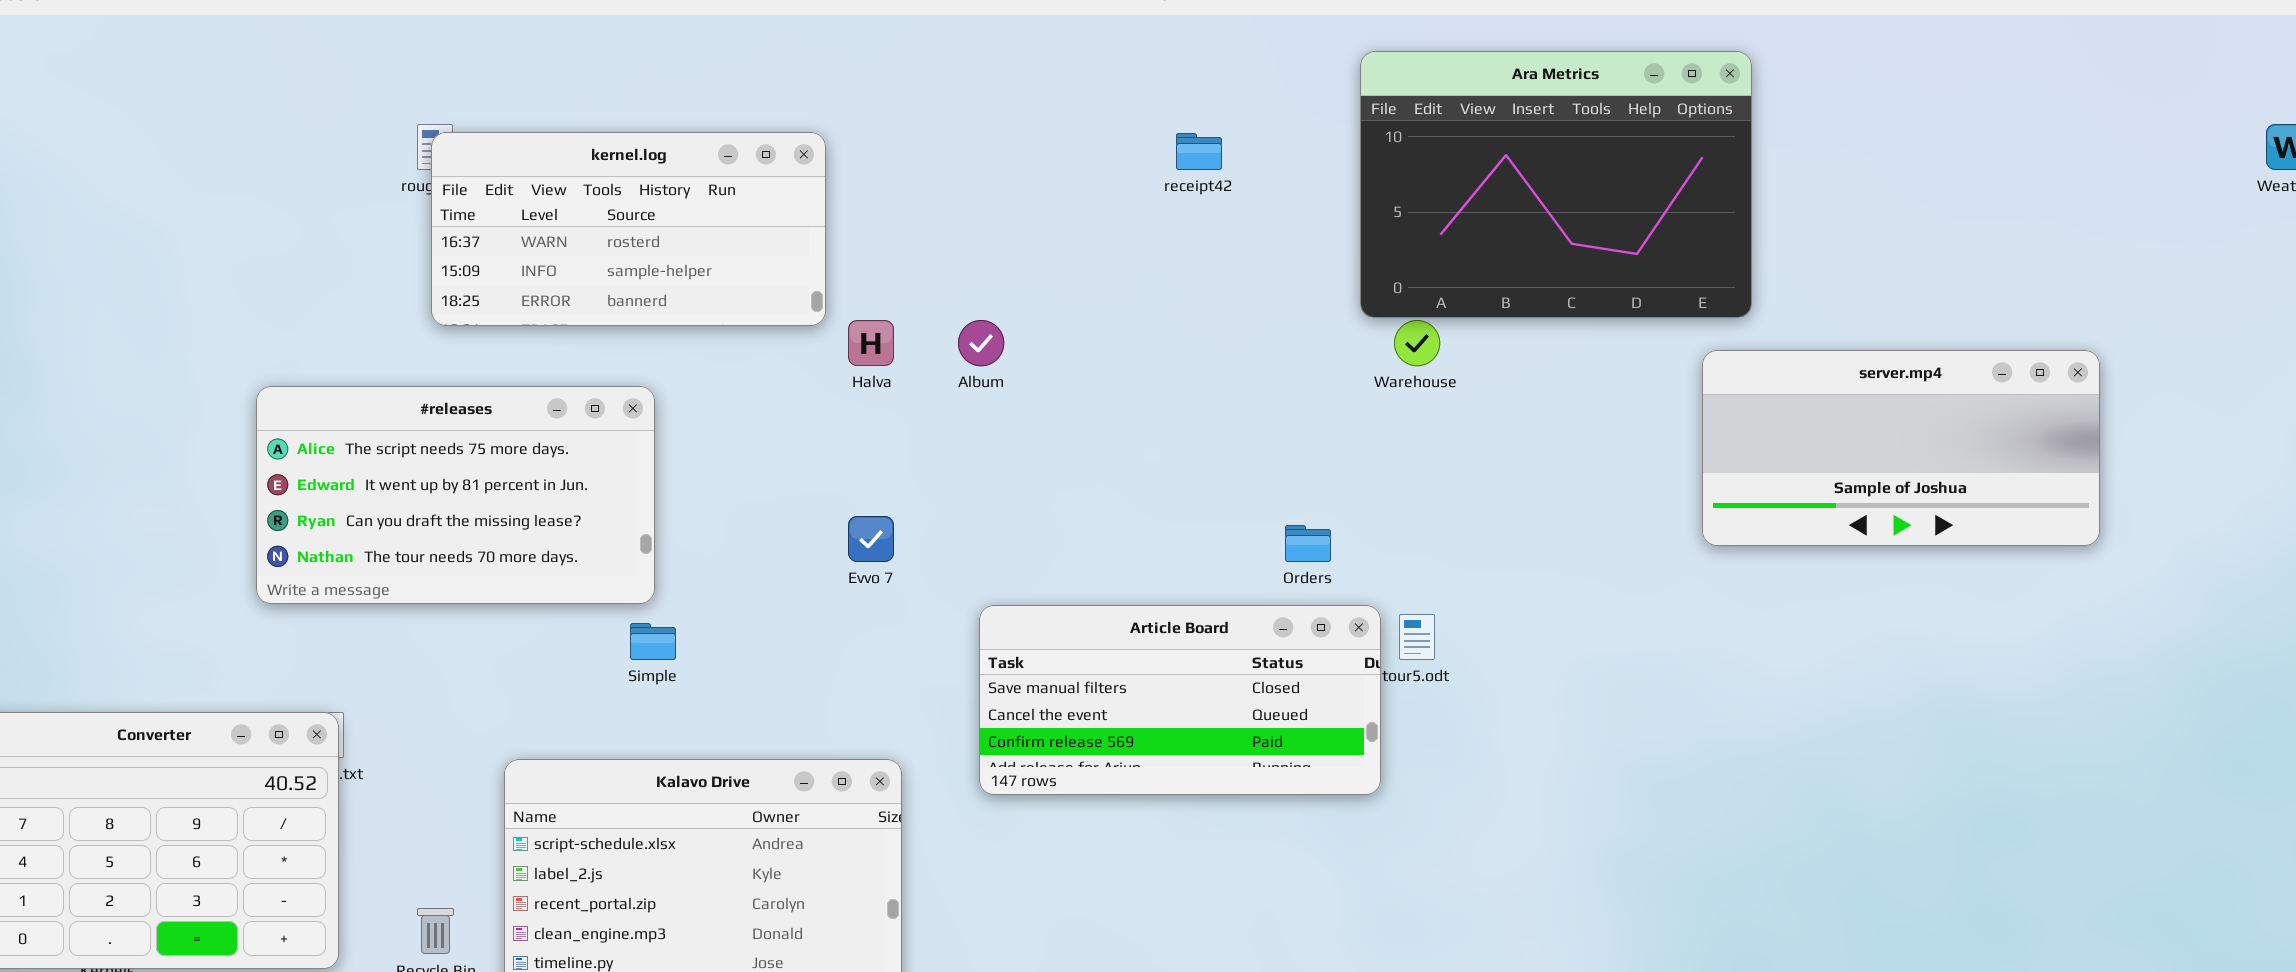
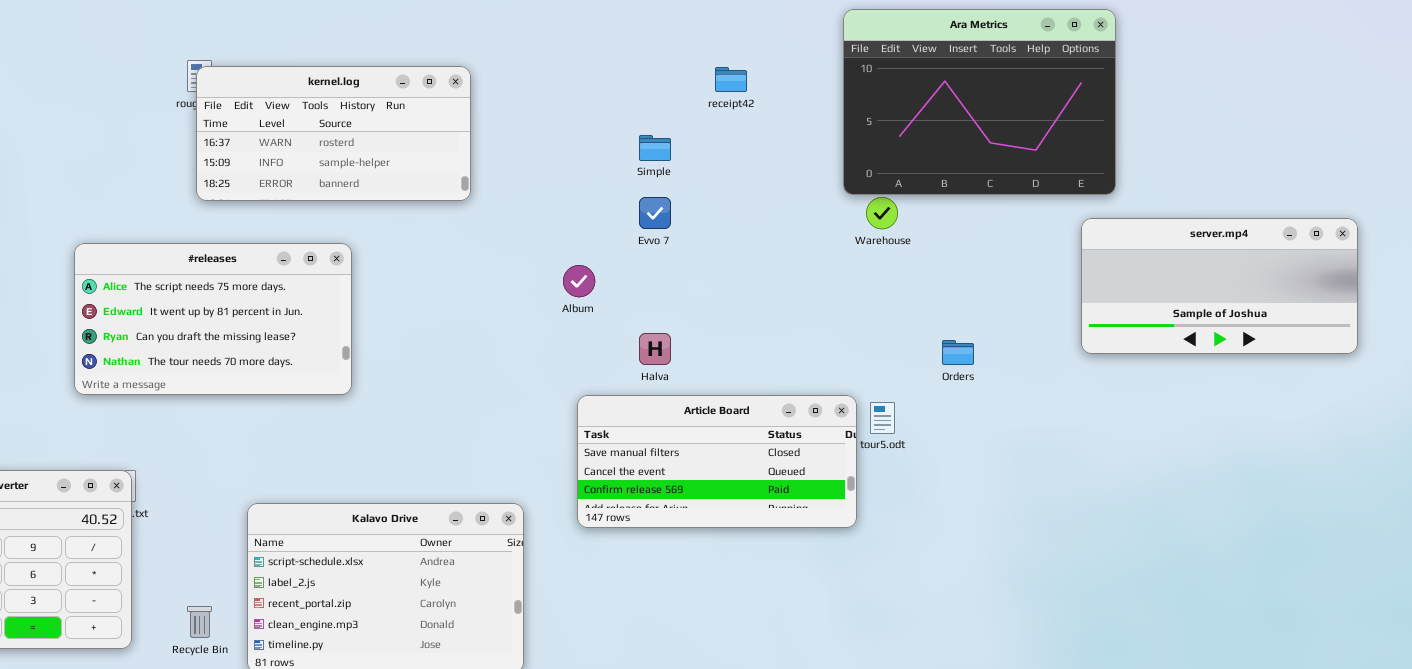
Halva: [848,320,894,366] -> [639,333,671,365], moved
Album: [958,320,1004,366] -> [563,265,595,297], moved
Evvo 7: [848,516,894,562] -> [639,197,671,229], moved
Orders: [1285,525,1331,562] -> [942,340,974,365], moved
Simple: [630,623,676,660] -> [639,135,671,161], moved

